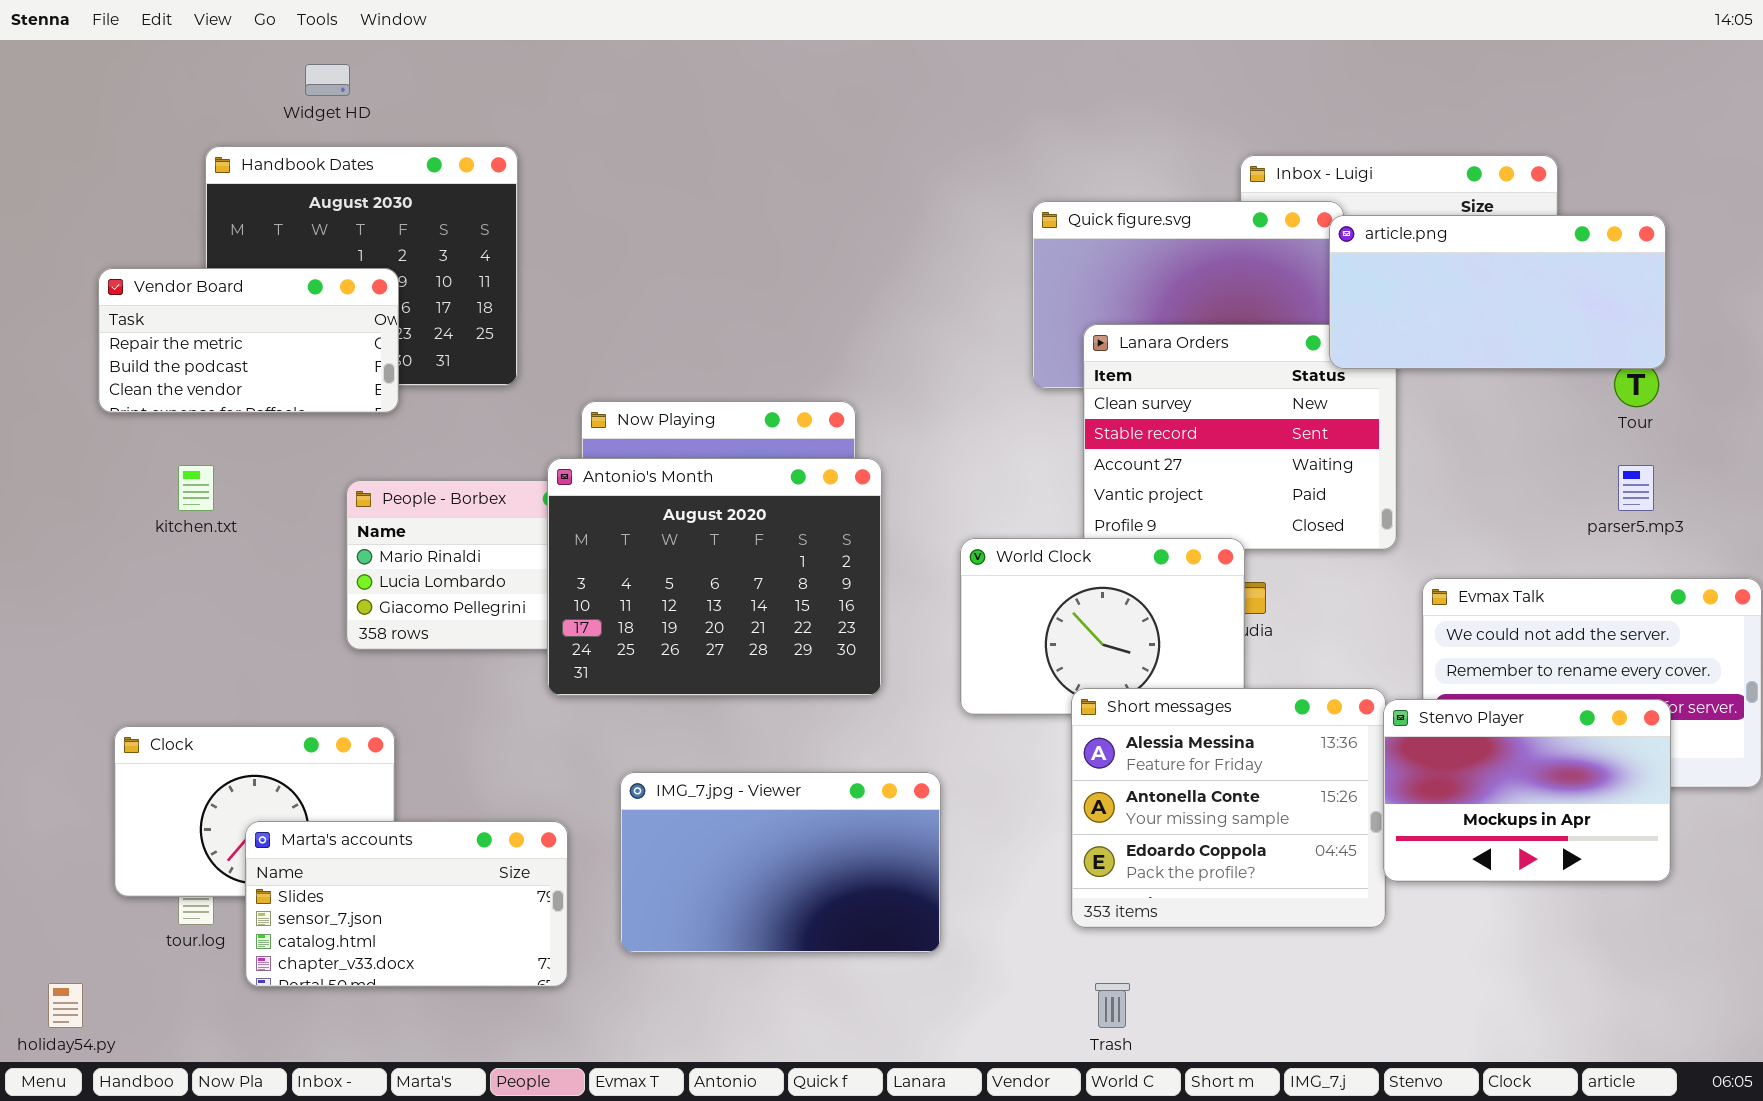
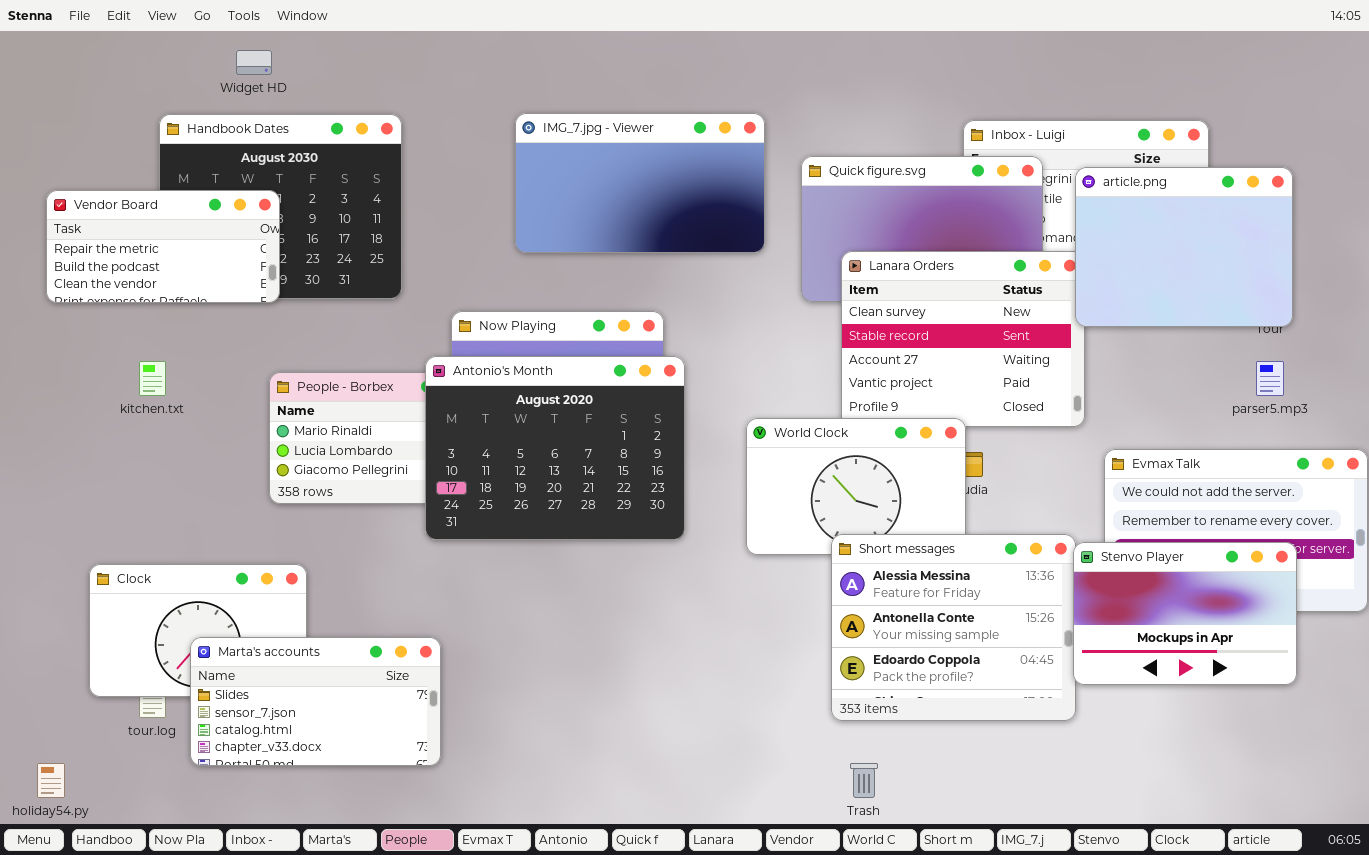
article.png: [1329,215,1666,369] -> [1075,167,1293,327], resized
Vendor Board: [98,268,399,413] -> [46,190,280,303], moved
IMG_7.jpg - Viewer: [620,772,941,953] -> [515,113,765,253], moved

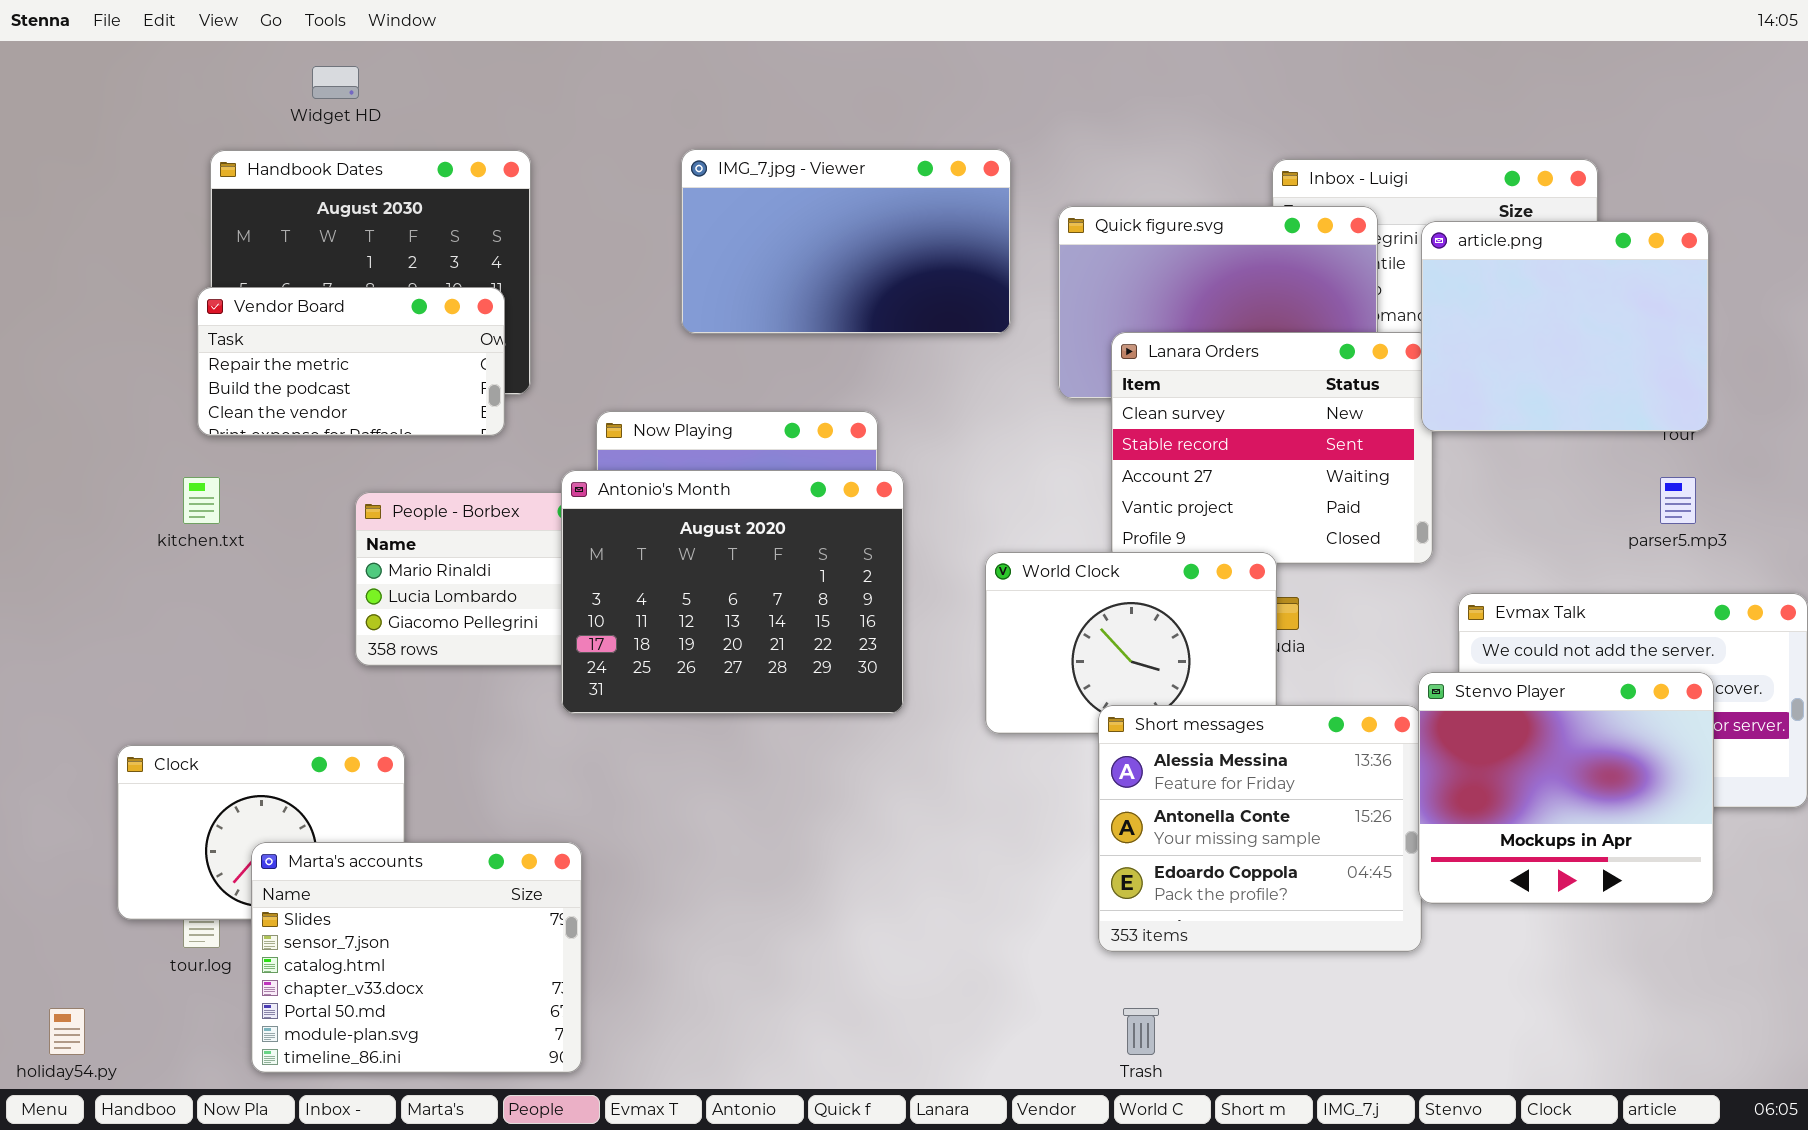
Vendor Board: [46,190,280,303] -> [197,287,505,436], moved
Stenvo Player: [1073,542,1297,685] -> [1418,672,1714,904], resized
Marta's accounts: [190,637,441,766] -> [251,842,582,1073], resized

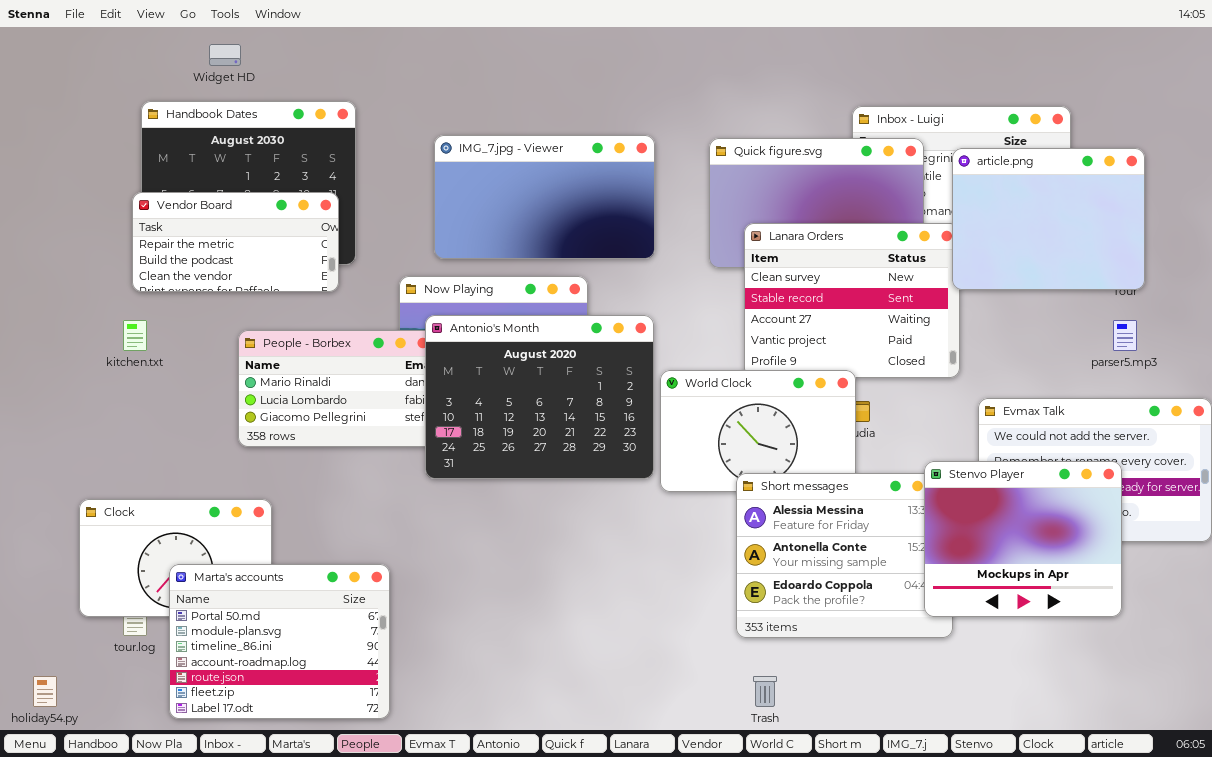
IMG_7.jpg - Viewer: [681,149,1011,334] -> [434,135,655,259], moved
Antonio's Month: [561,470,904,714] -> [425,315,654,479], moved
Stenvo Player: [1418,672,1714,904] -> [924,461,1122,617], moved
Marta's accounts: [251,842,582,1073] -> [169,564,390,719], scrolled down 4 rows

